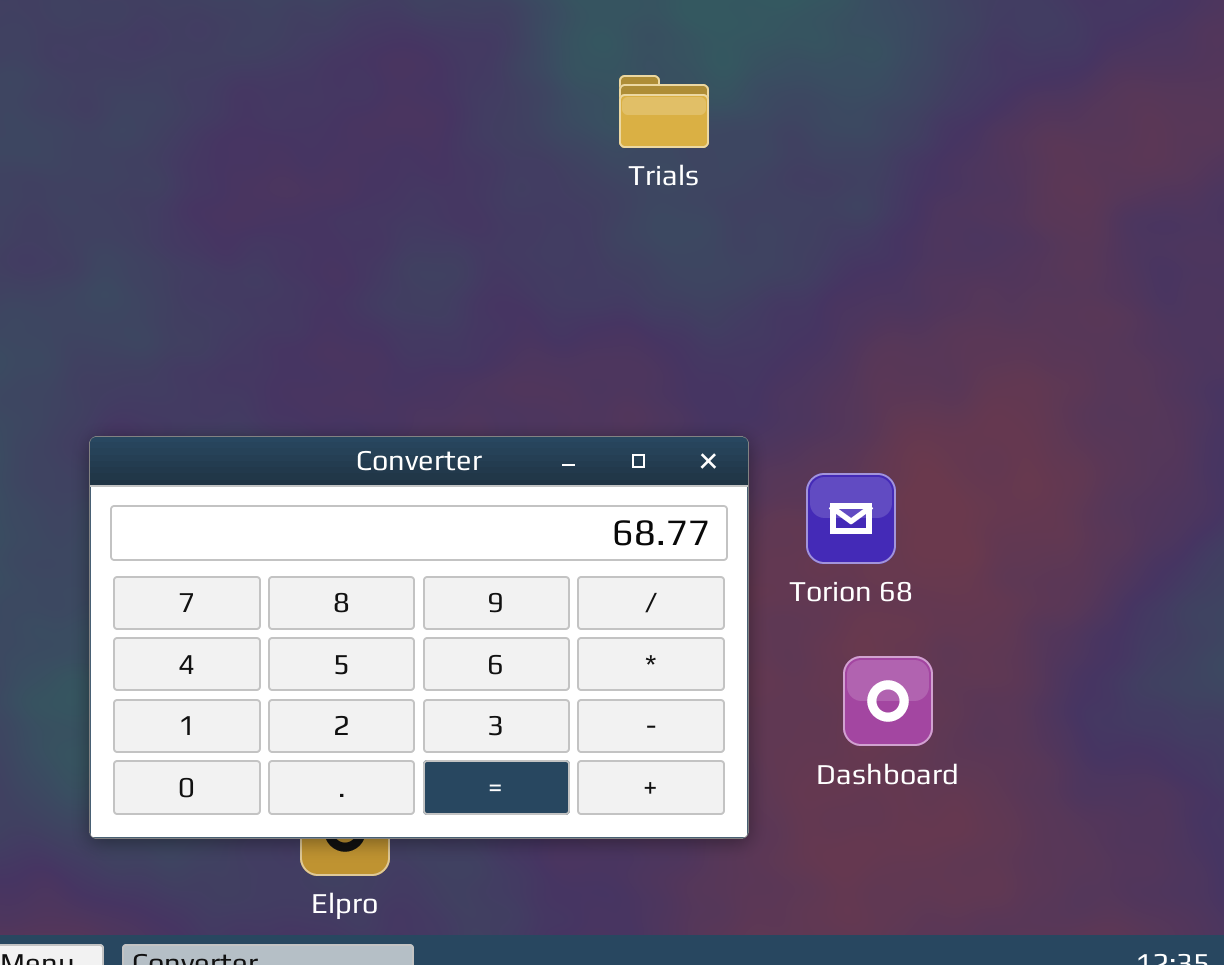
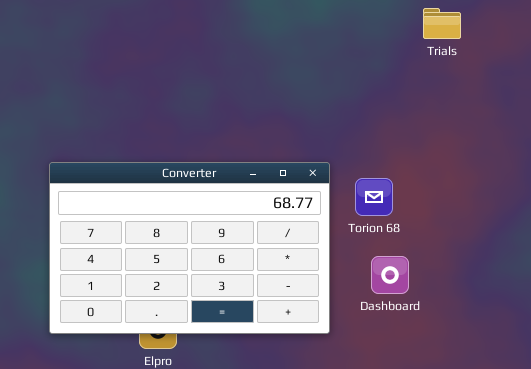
Trials: [619,75,709,148] -> [423,8,461,39], moved

